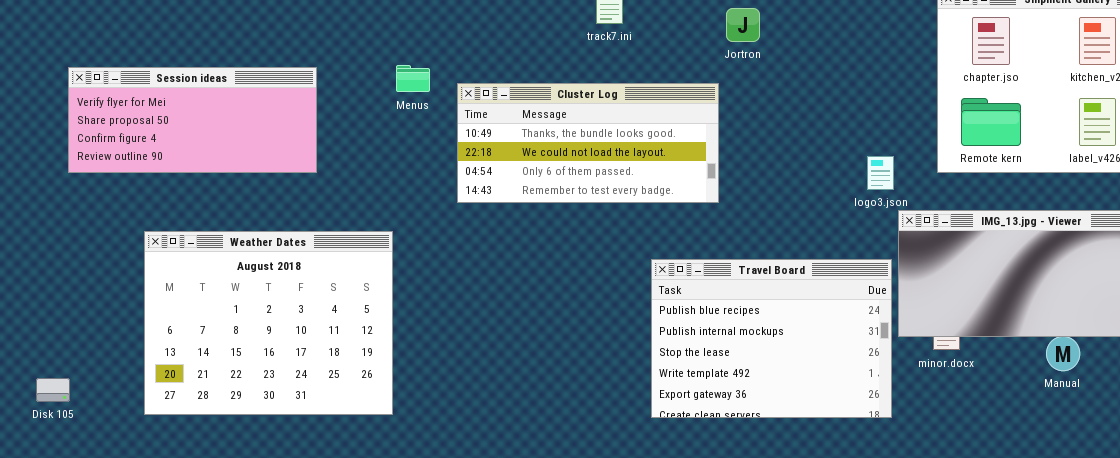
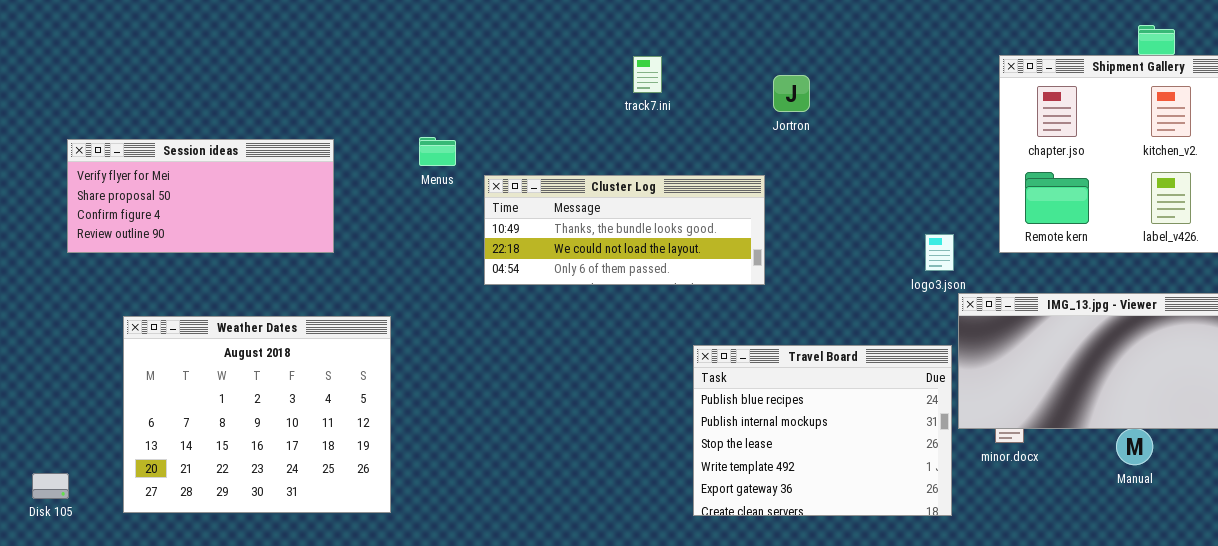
Cluster Log: [457,83,719,203] -> [484,175,765,285], resized
Weather Dates: [144,231,393,415] -> [123,316,391,513], moved

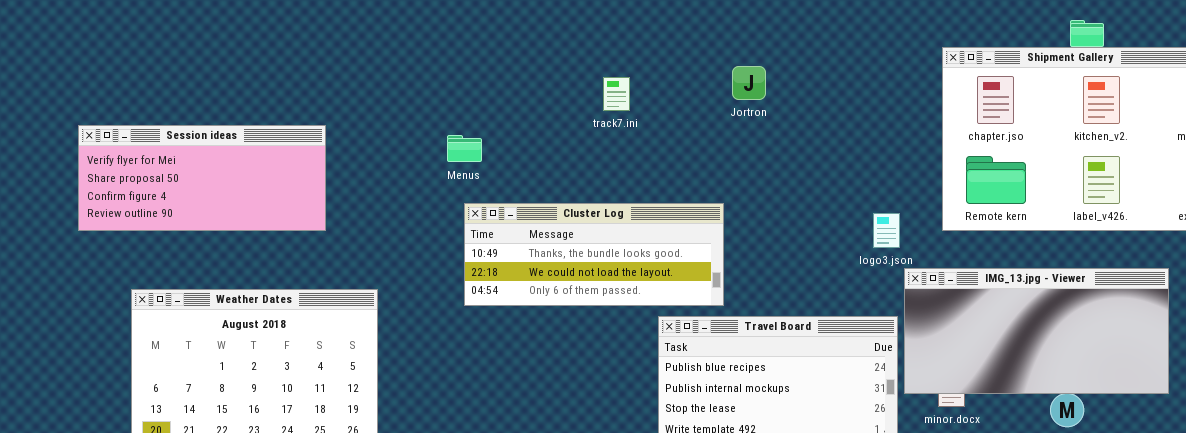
track7.ini: [633,56,662,93] -> [603,77,630,111], moved
Menus: [419,137,456,166] -> [447,135,482,162], moved
Cluster Log: [484,175,765,285] -> [464,203,724,306], moved

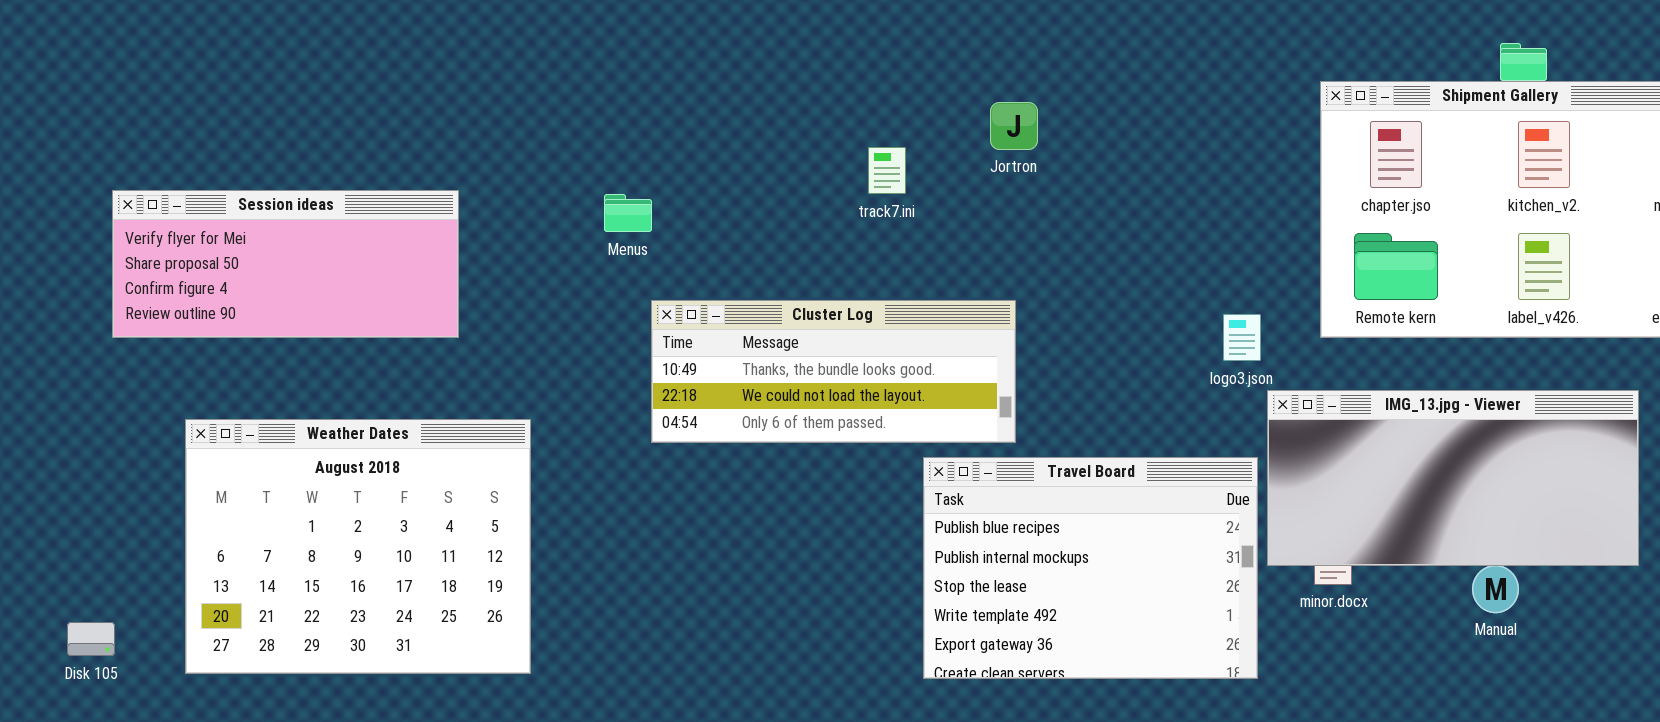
Jortron: [732,66,766,100] -> [990,102,1038,150], moved
track7.ini: [603,77,630,111] -> [868,147,906,194], moved
Menus: [447,135,482,162] -> [604,194,652,232], moved

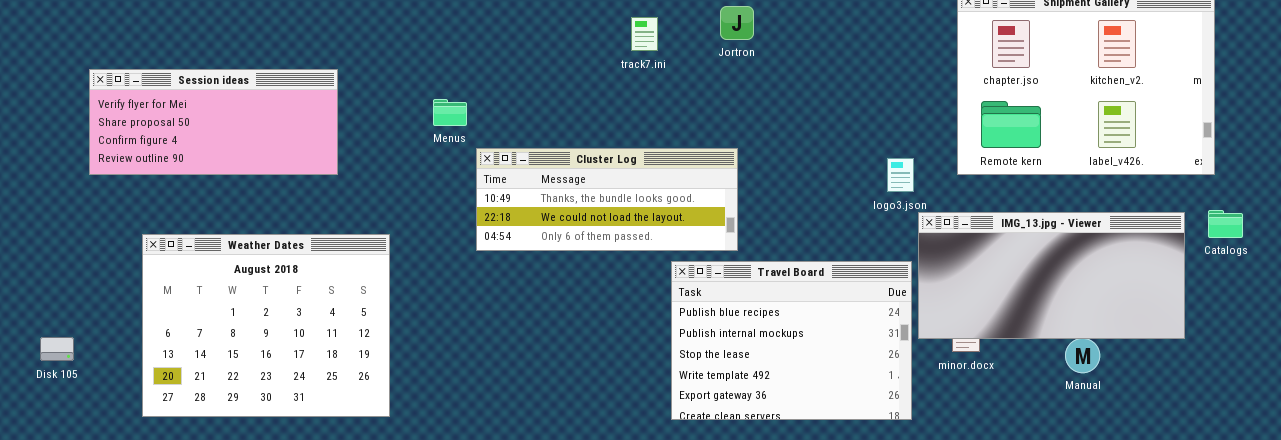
track7.ini: [868,147,906,194] -> [631,17,658,51], moved
Menus: [604,194,652,232] -> [433,99,467,126], moved
Disk 105: [67,622,115,656] -> [40,337,74,361], moved

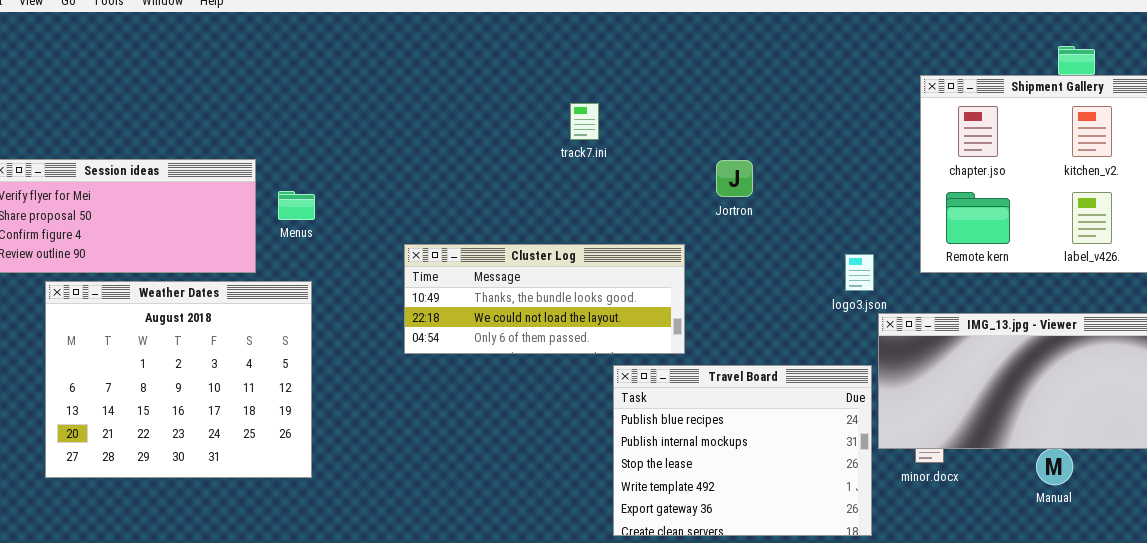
Jortron: [720,6,754,40] -> [716,160,753,197], moved
Menus: [433,99,467,126] -> [278,191,315,220], moved
Weather Dates: [142,234,390,417] -> [45,281,312,478], moved

